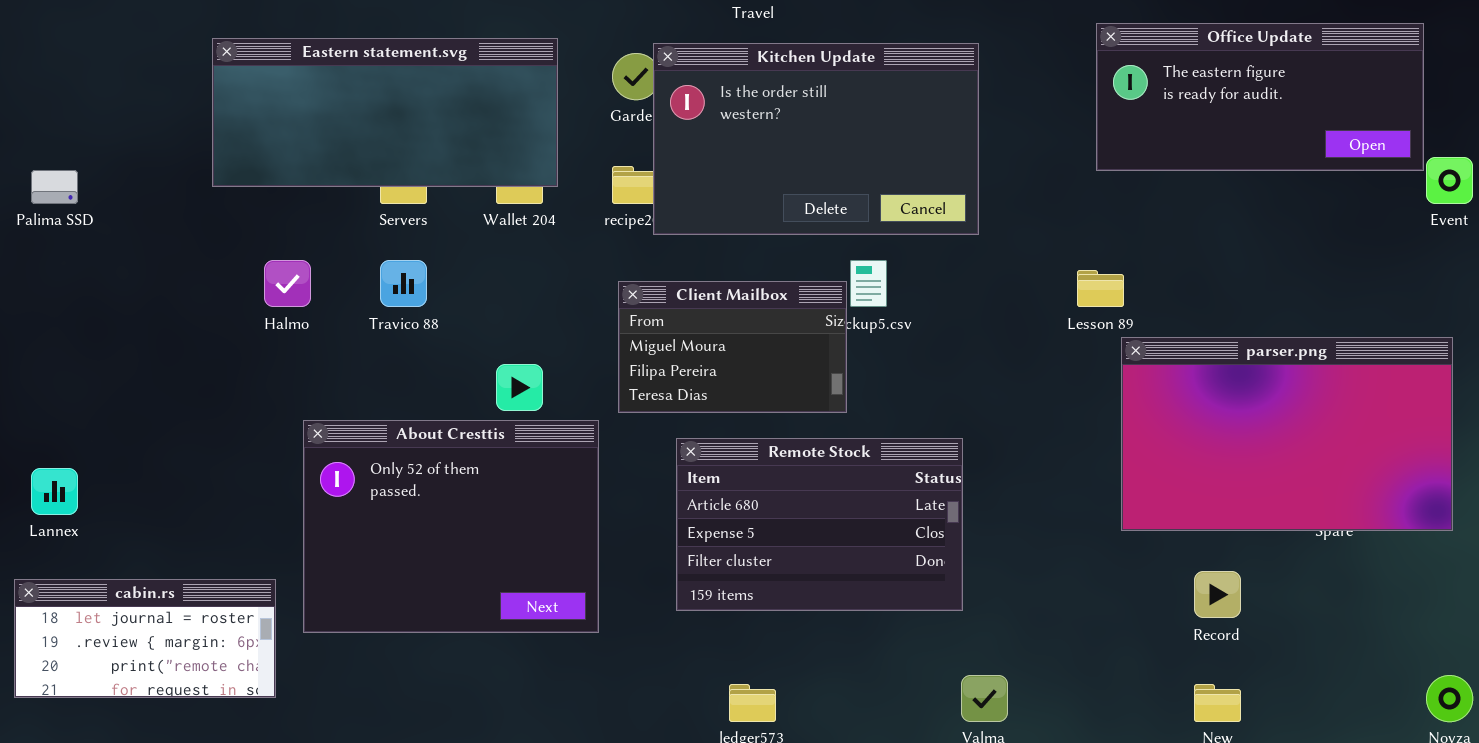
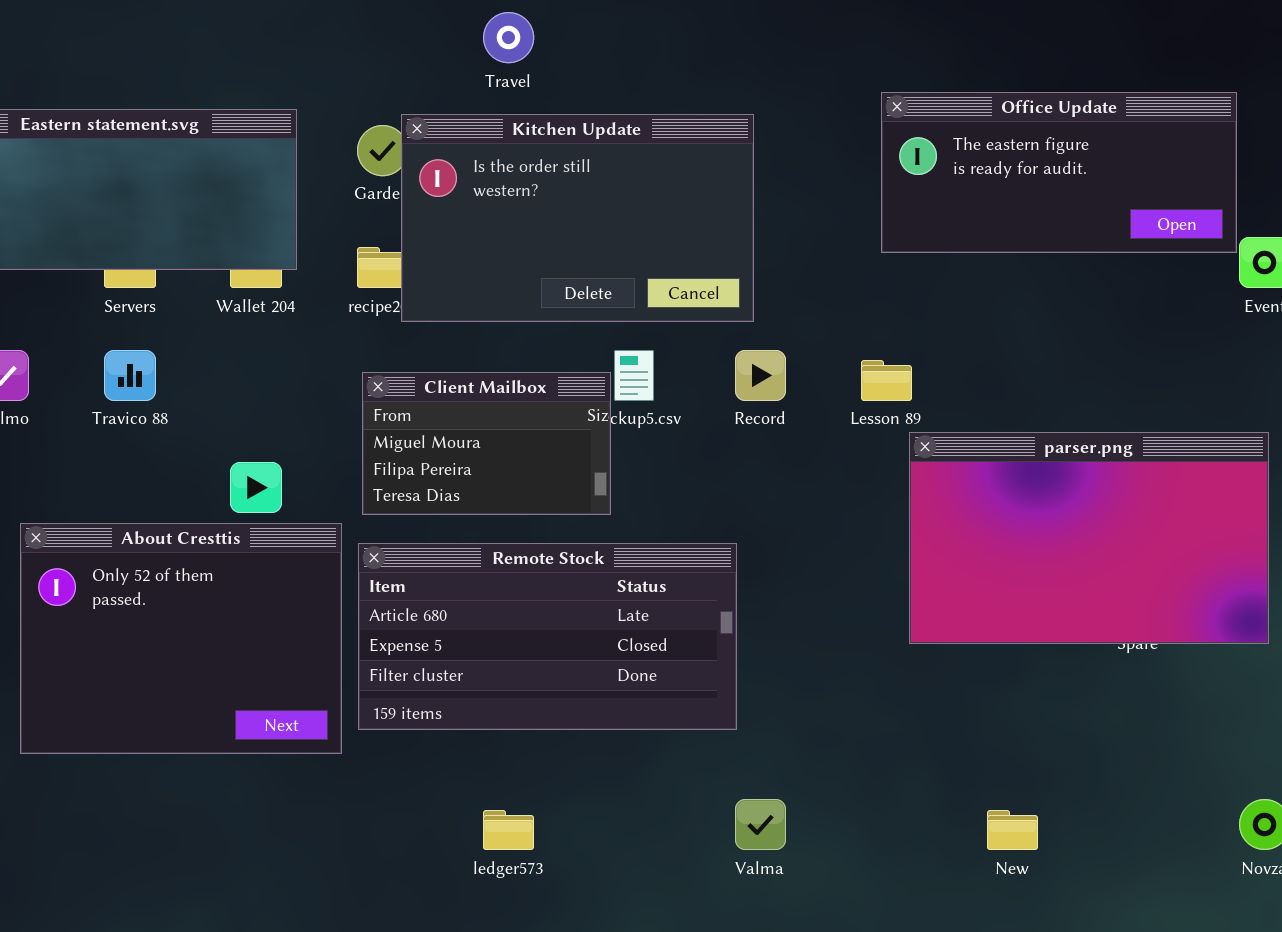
Remote Stock: [676,438,963,611] -> [358,543,737,730], resized
Record: [1194,571,1241,618] -> [735,350,786,401], moved

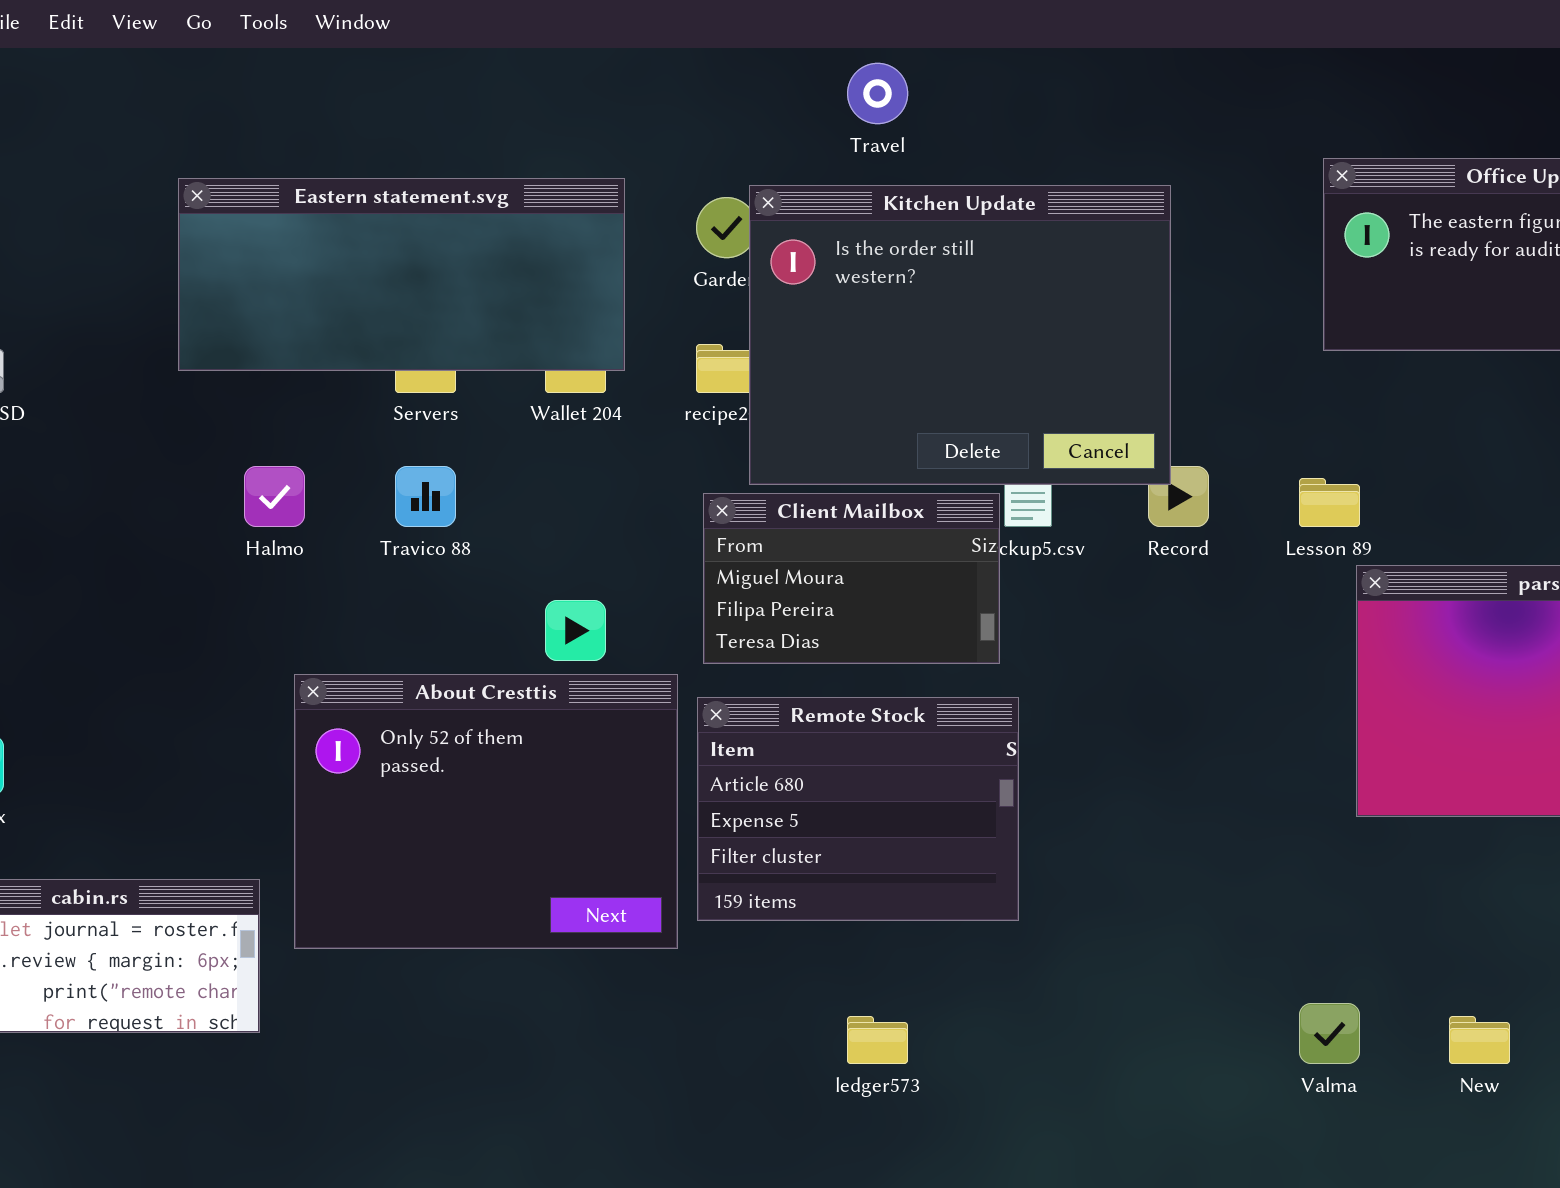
Kitchen Update: [401,114,754,322] -> [749,185,1171,485], resized
Remote Stock: [358,543,737,730] -> [697,697,1019,921], resized
Valma: [735,799,786,850] -> [1299,1003,1360,1064], moved

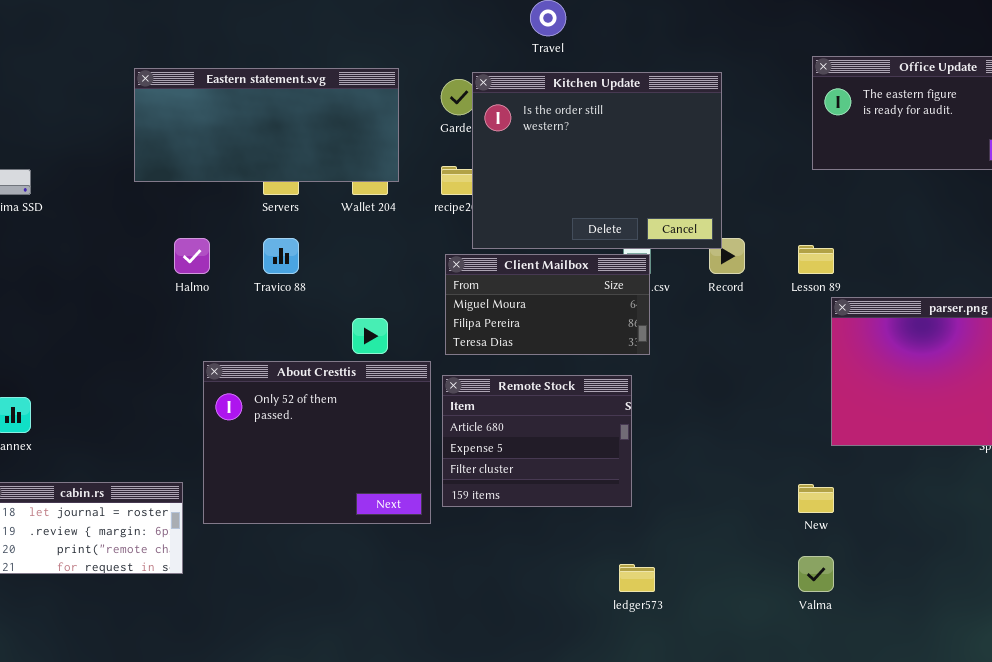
Client Mailbox: [703,493,1000,664] -> [445,254,650,355], resized
ledger573: [847,1016,908,1064] -> [619,564,655,592], moved
New: [1449,1016,1510,1064] -> [798,484,834,513], moved

